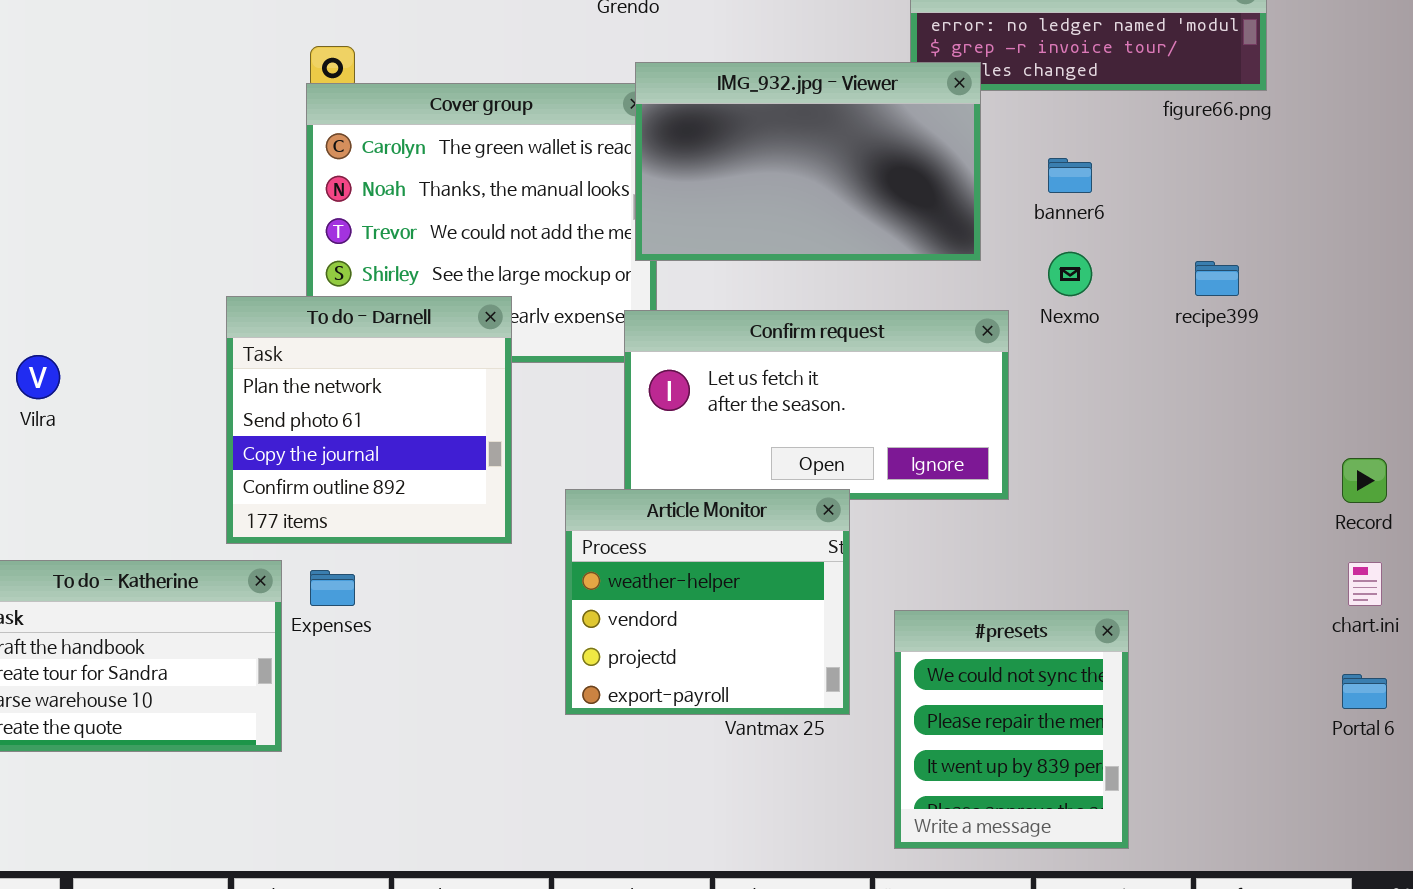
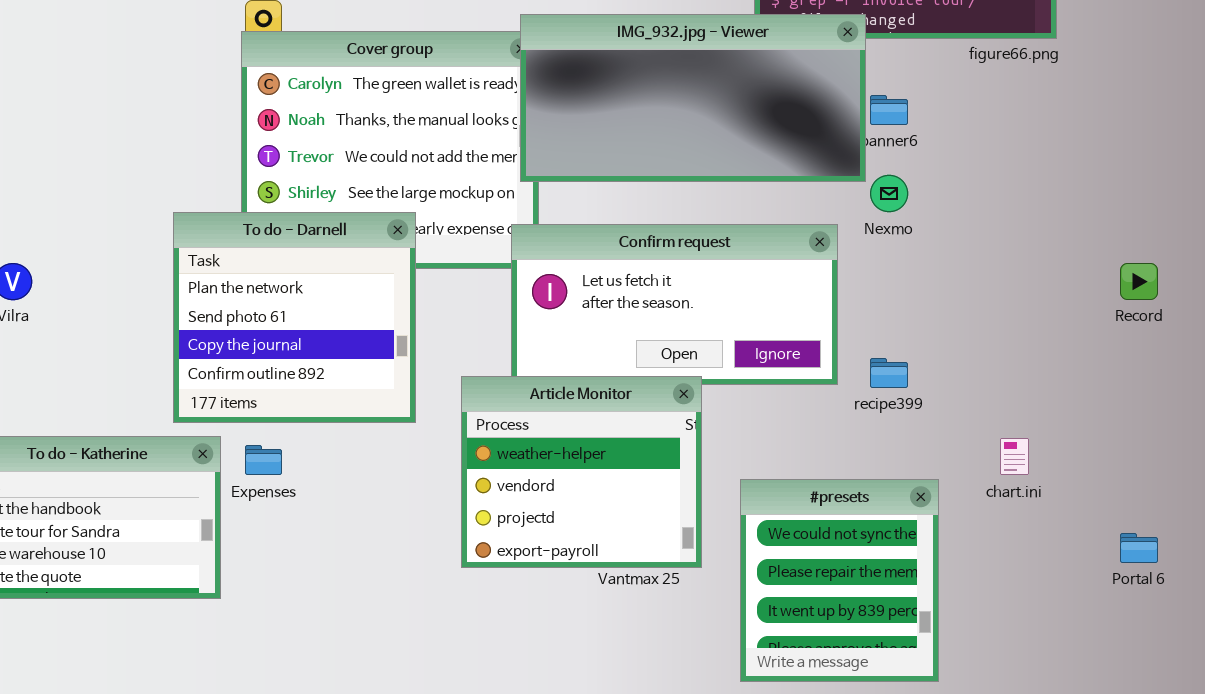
IMG_932.jpg - Viewer: [635,62,981,261] -> [520,14,866,182], resized
recipe399: [1195,261,1239,296] -> [870,358,908,388], moved
Record: [1342,458,1387,503] -> [1120,263,1158,300], moved
chart.ini: [1348,562,1382,606] -> [1000,438,1029,475], moved

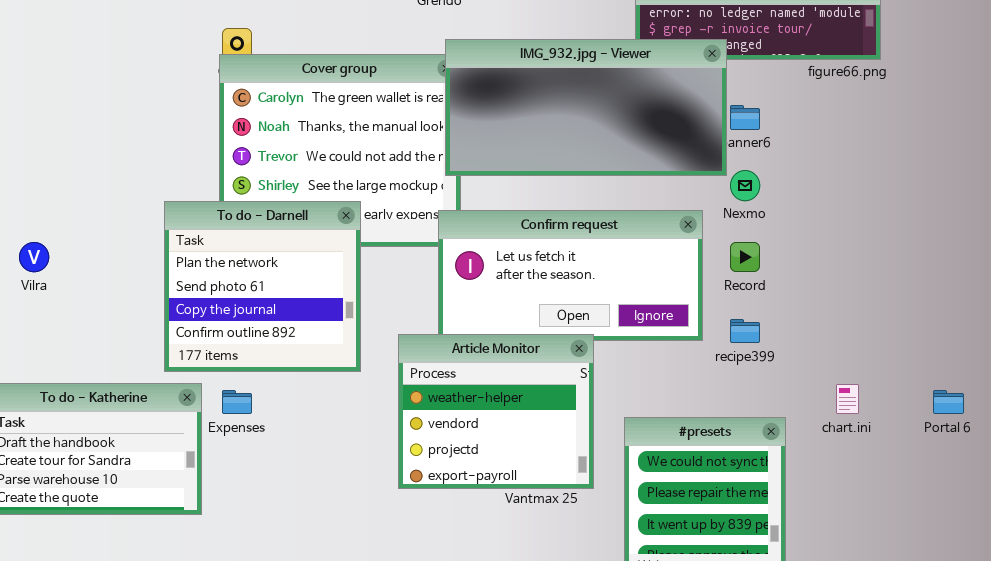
Record: [1120,263,1158,300] -> [730,242,760,272], moved
Portal 6: [1120,533,1158,563] -> [933,390,964,414], moved

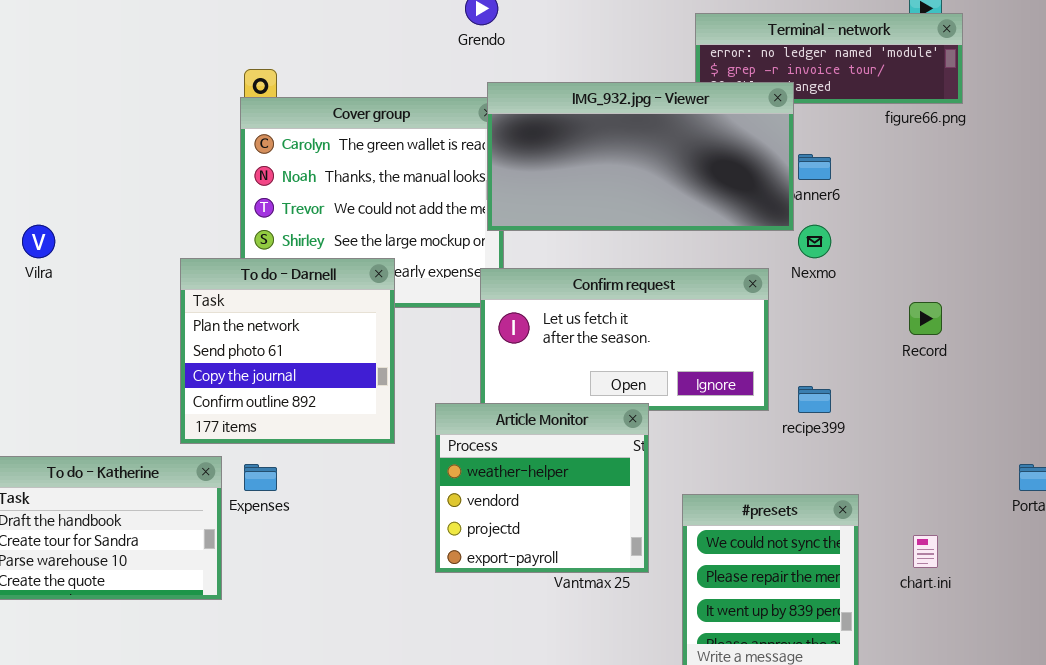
Vilra: [19,242,49,272] -> [22,225,55,258], moved
Record: [730,242,760,272] -> [909,302,942,335], moved
chart.ini: [836,384,859,414] -> [913,535,938,568], moved

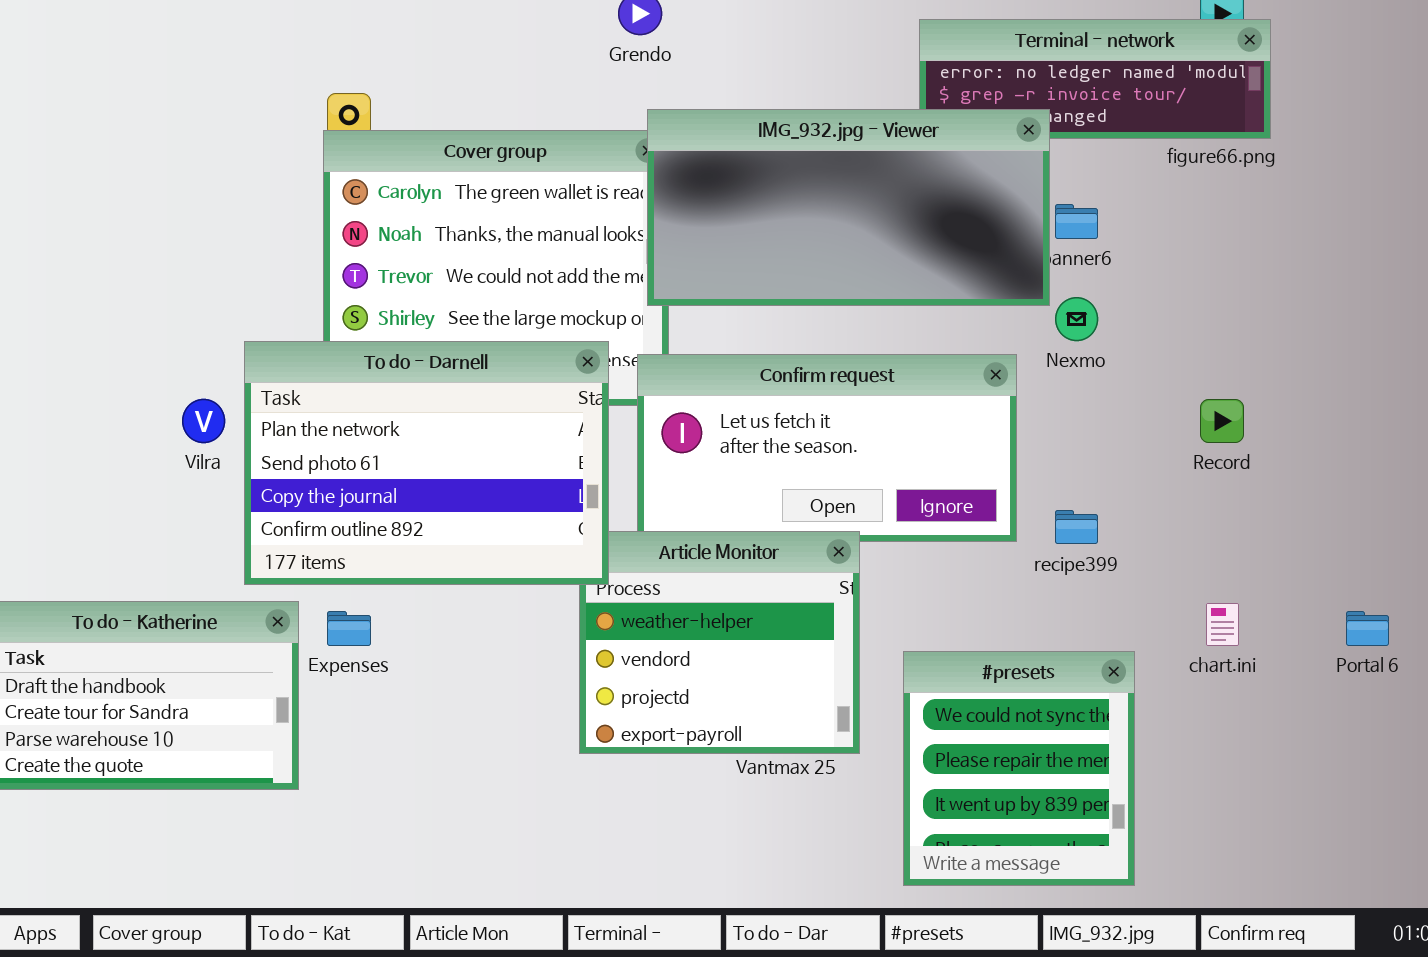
Vilra: [22,225,55,258] -> [182,399,225,443], moved
To do - Darnell: [180,258,395,444] -> [244,341,609,585], resized
chart.ini: [913,535,938,568] -> [1206,603,1239,646], moved

